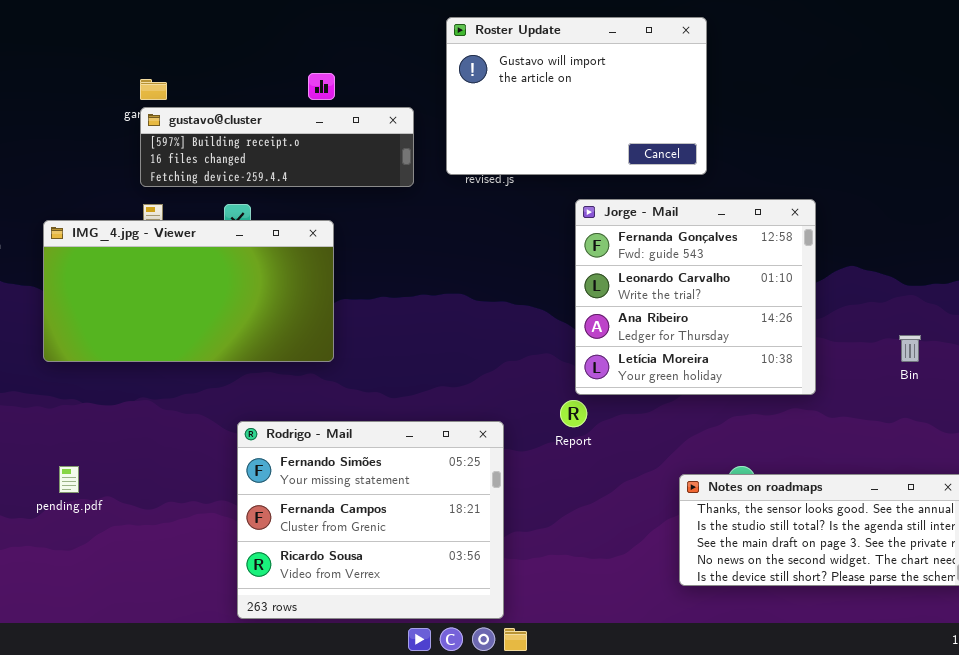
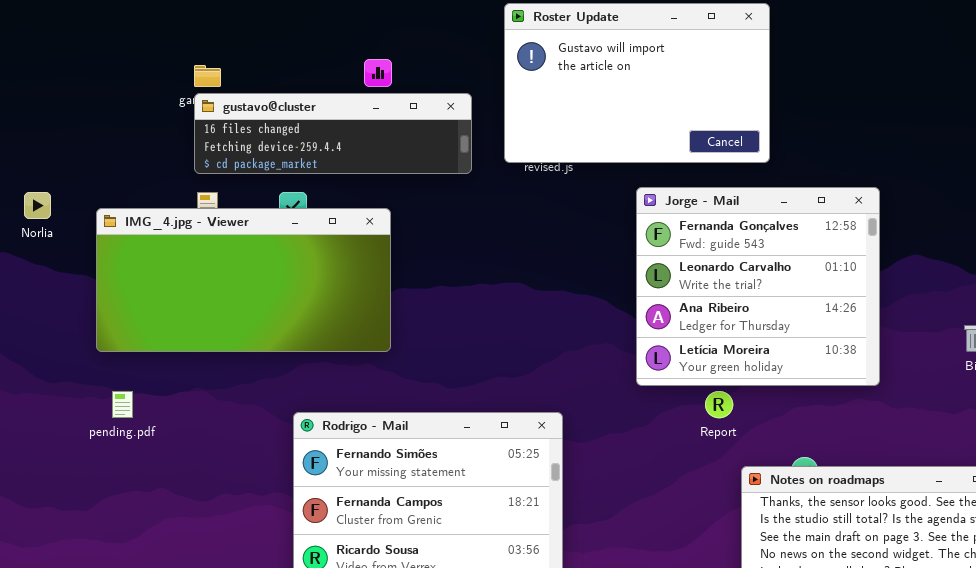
gustavo@cluster: [140,107,414,187] -> [194,93,472,174], scrolled down 1 row
Report: [560,400,587,427] -> [705,391,733,418], moved
pending.pdf: [59,466,79,493] -> [112,391,133,418], moved

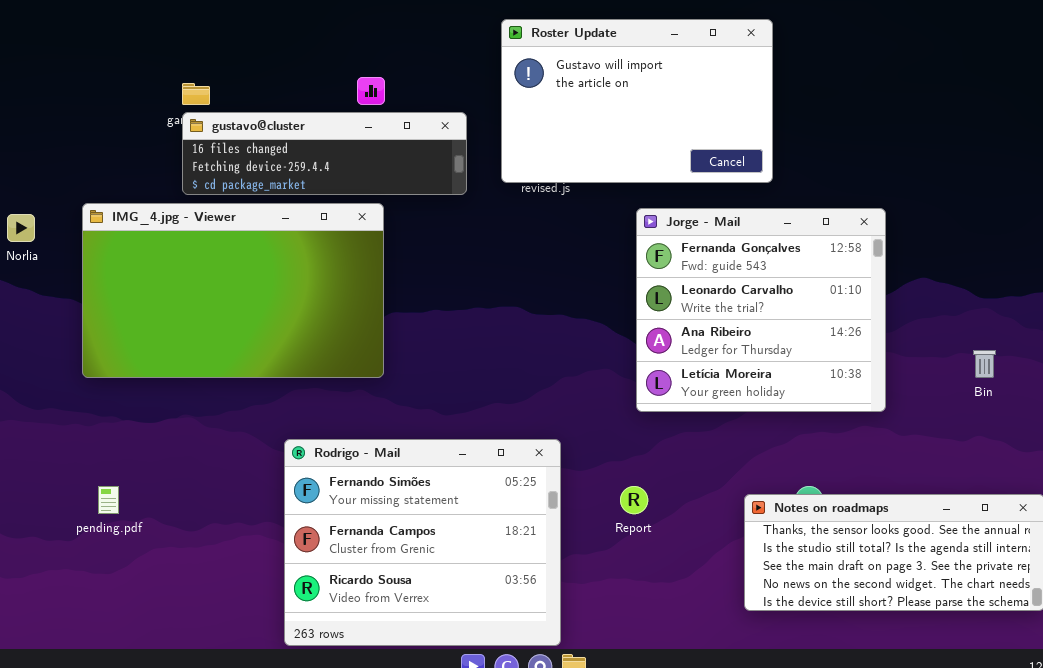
IMG_4.jpg - Viewer: [96,208,391,352] -> [82,203,384,378], resized
pending.pdf: [112,391,133,418] -> [98,486,119,514], moved
Report: [705,391,733,418] -> [620,486,648,514], moved

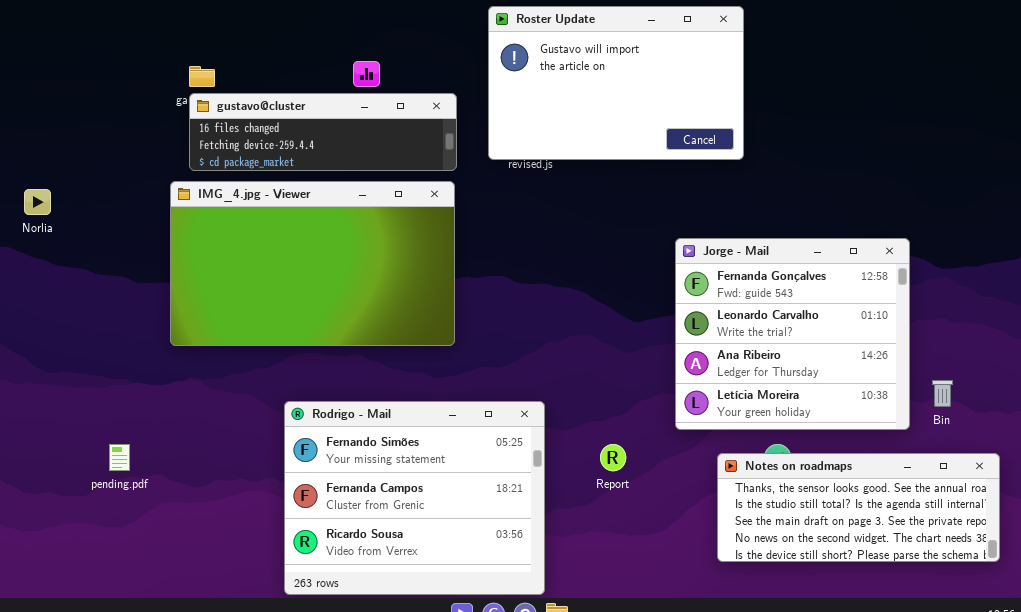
IMG_4.jpg - Viewer: [82,203,384,378] -> [170,181,455,346], moved
Jorge - Mail: [636,208,886,412] -> [675,238,910,430], moved
Bin: [973,350,996,378] -> [932,380,953,407], moved

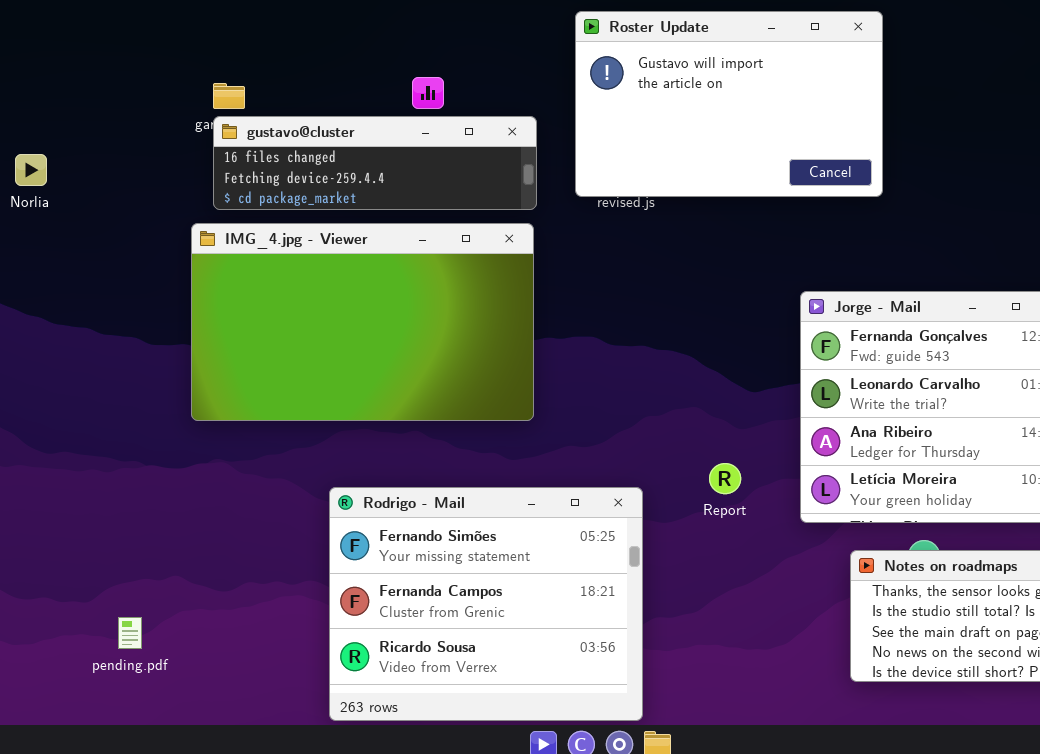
Norlia: [24,189,51,215] -> [15,154,47,186], moved
pending.pdf: [109,444,130,471] -> [118,617,142,649], moved
Report: [600,444,626,471] -> [709,463,741,494], moved

